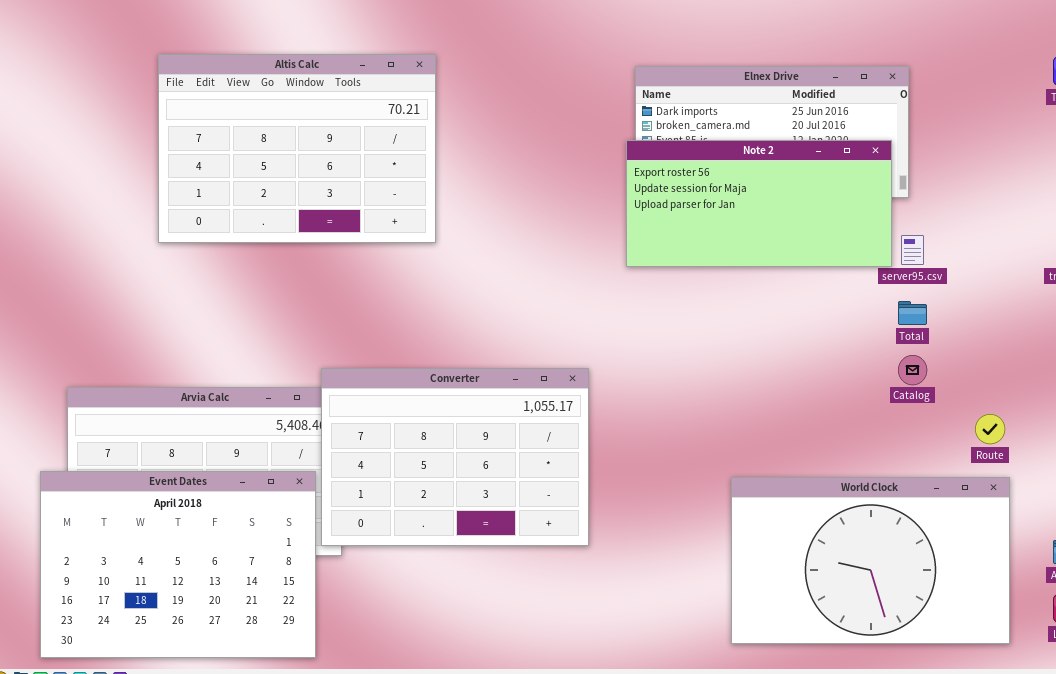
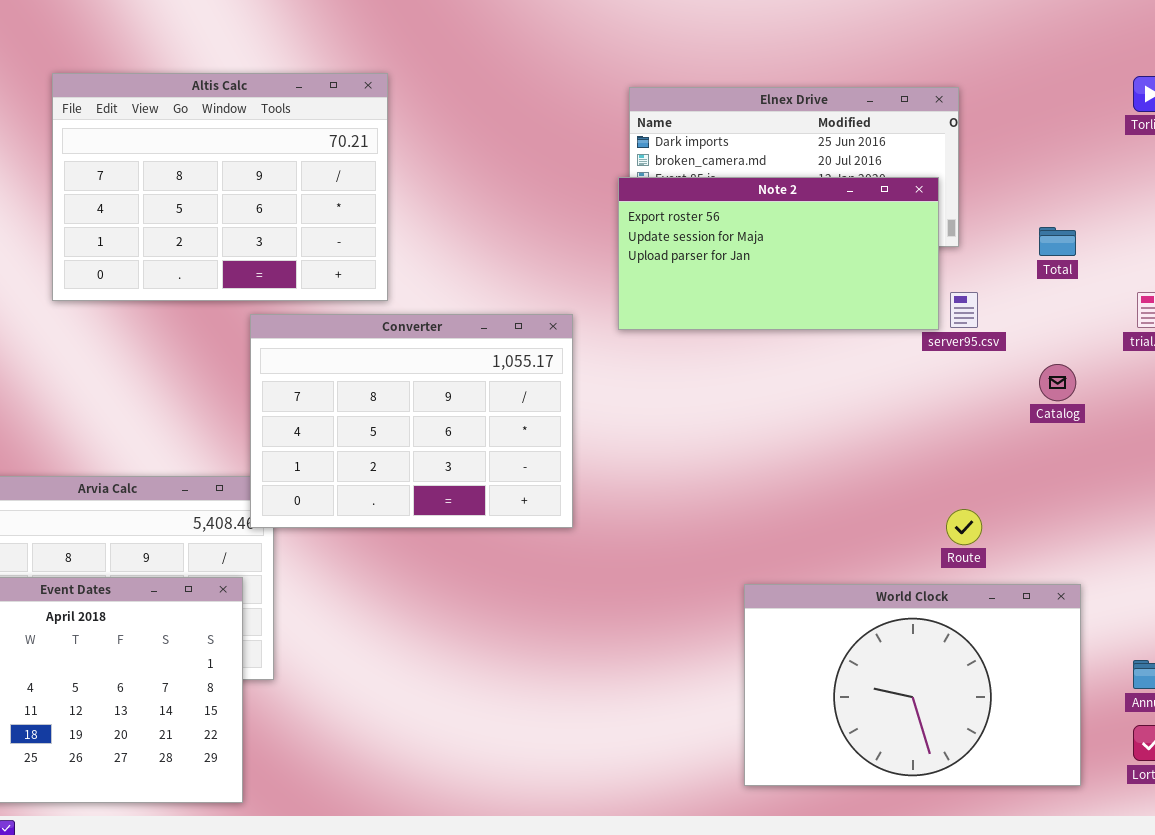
Total: [898,301,927,325] -> [1039,227,1076,256], moved
Catalog: [898,355,927,385] -> [1039,364,1076,401], moved
Converter: [321,368,589,546] -> [250,314,573,528], moved
Route: [975,414,1005,444] -> [946,509,982,545], moved

